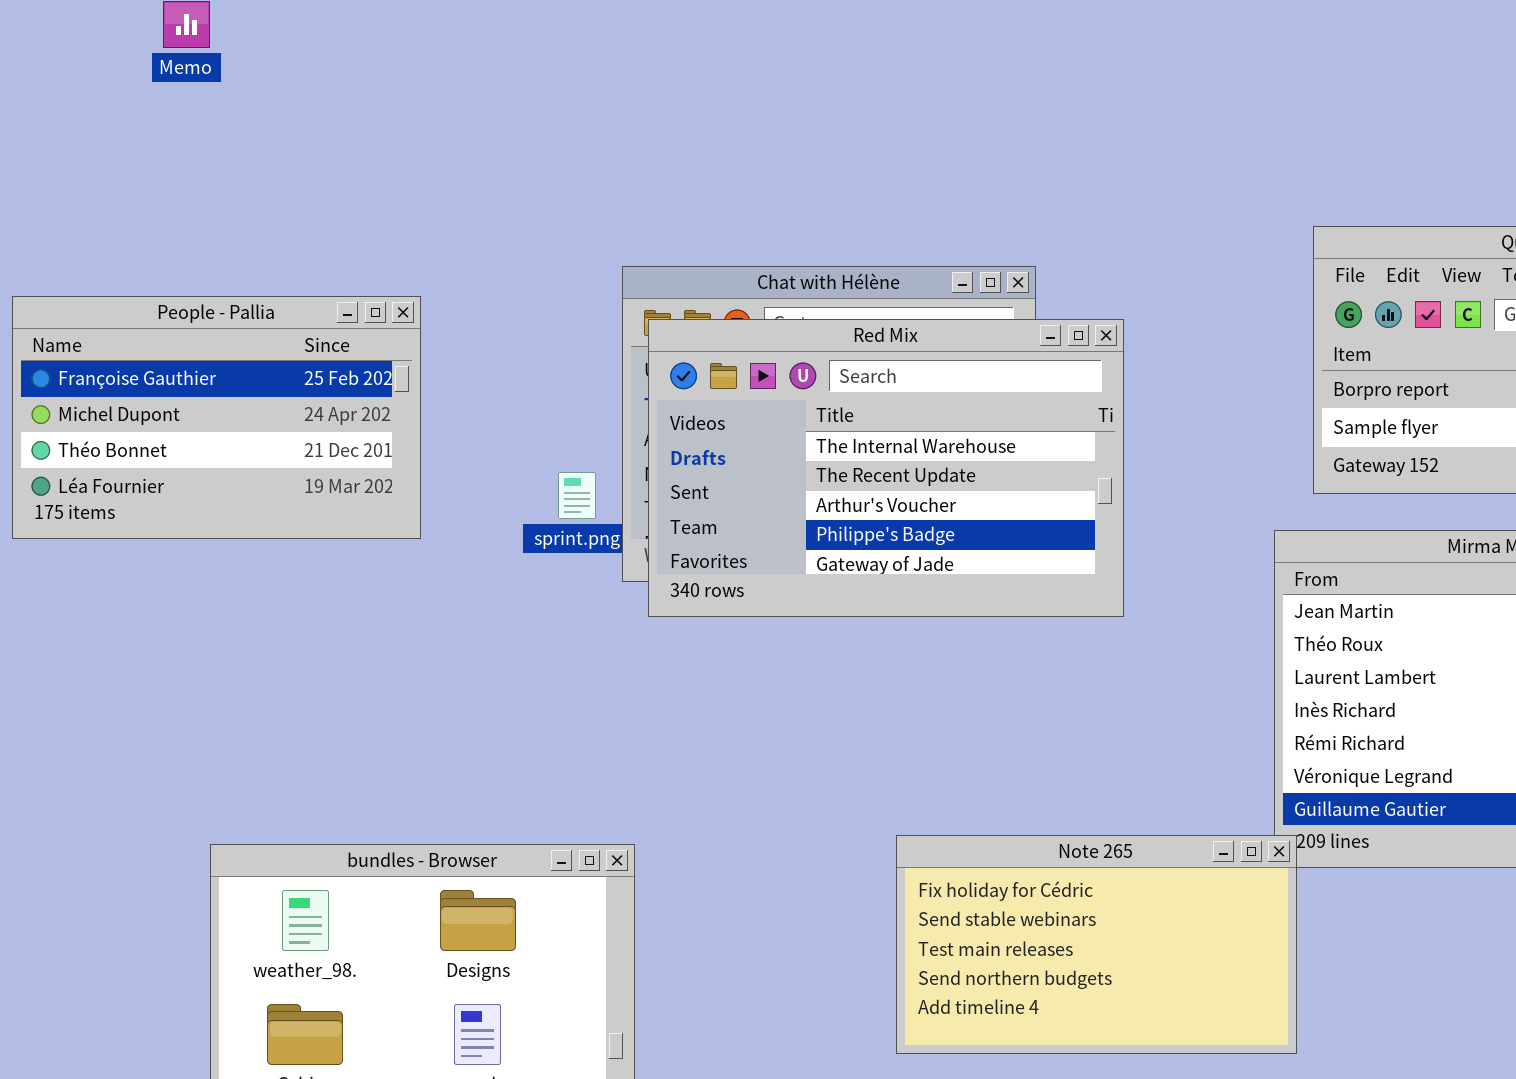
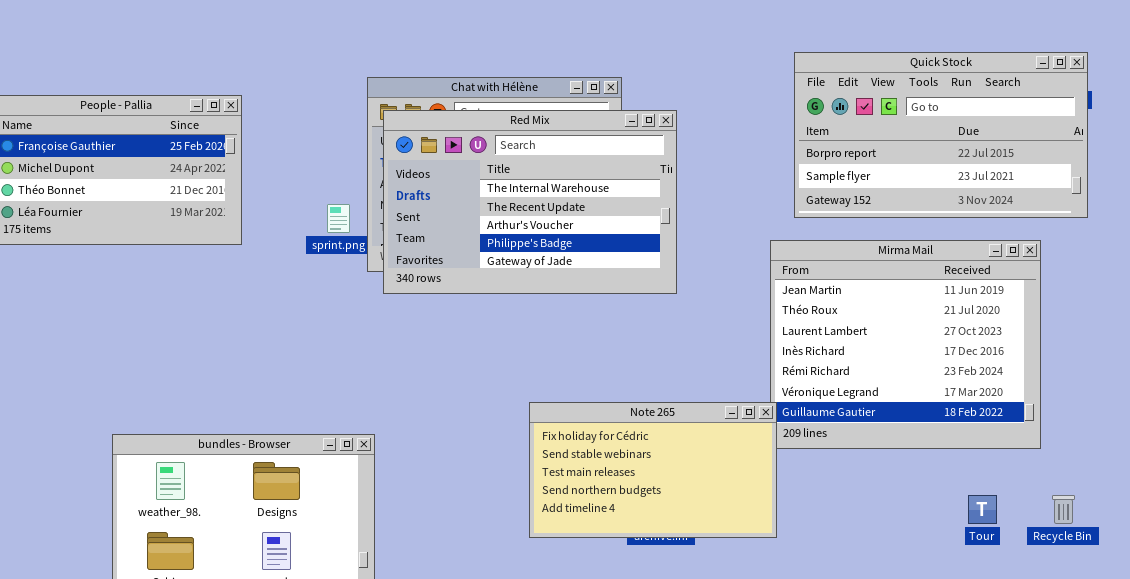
Note 265: [896,835,1297,1054] -> [529,402,777,538], moved

